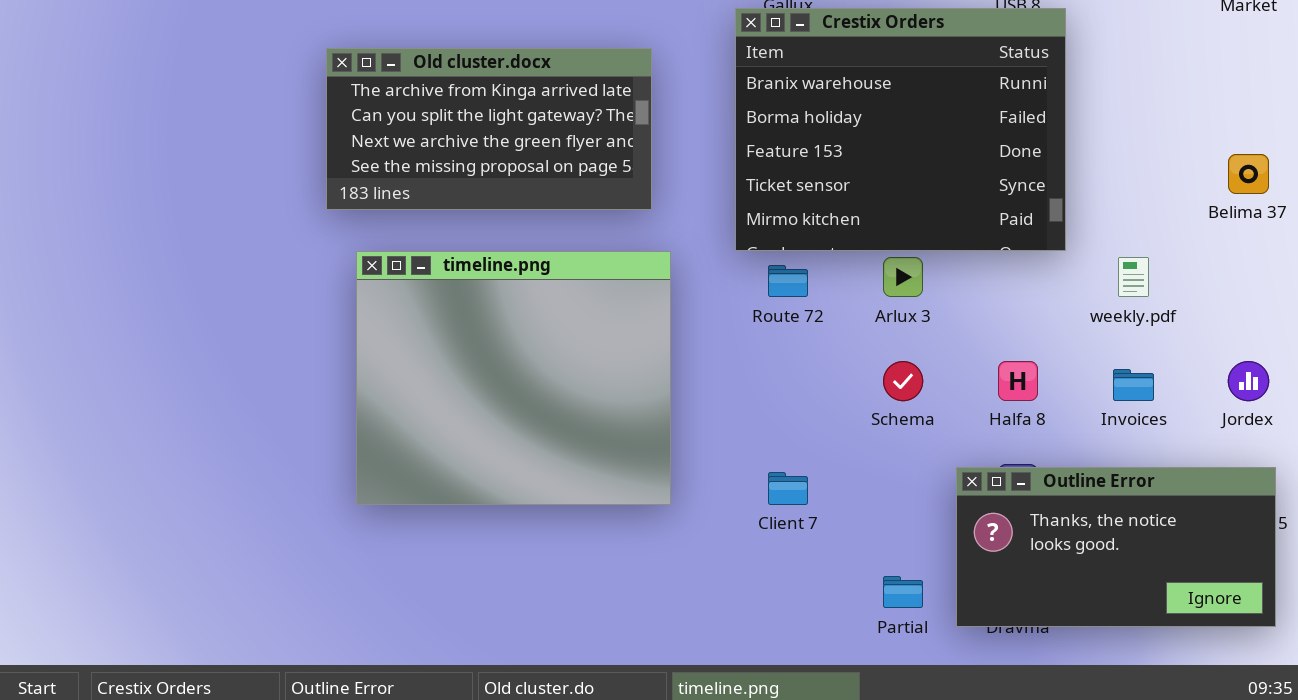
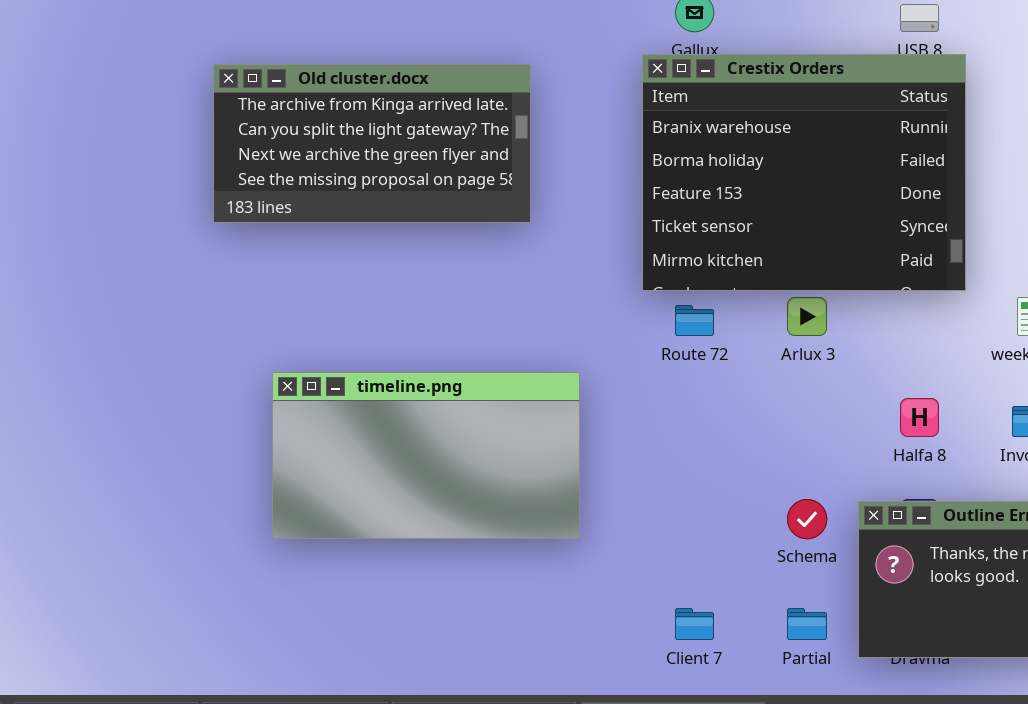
Old cluster.docx: [326,48,652,210] -> [213,64,531,223], moved
timeline.png: [356,251,671,505] -> [272,372,580,539], resized
Schema: [883,361,923,401] -> [787,499,827,539], moved
Client 7: [768,472,808,505] -> [675,608,714,640], moved

